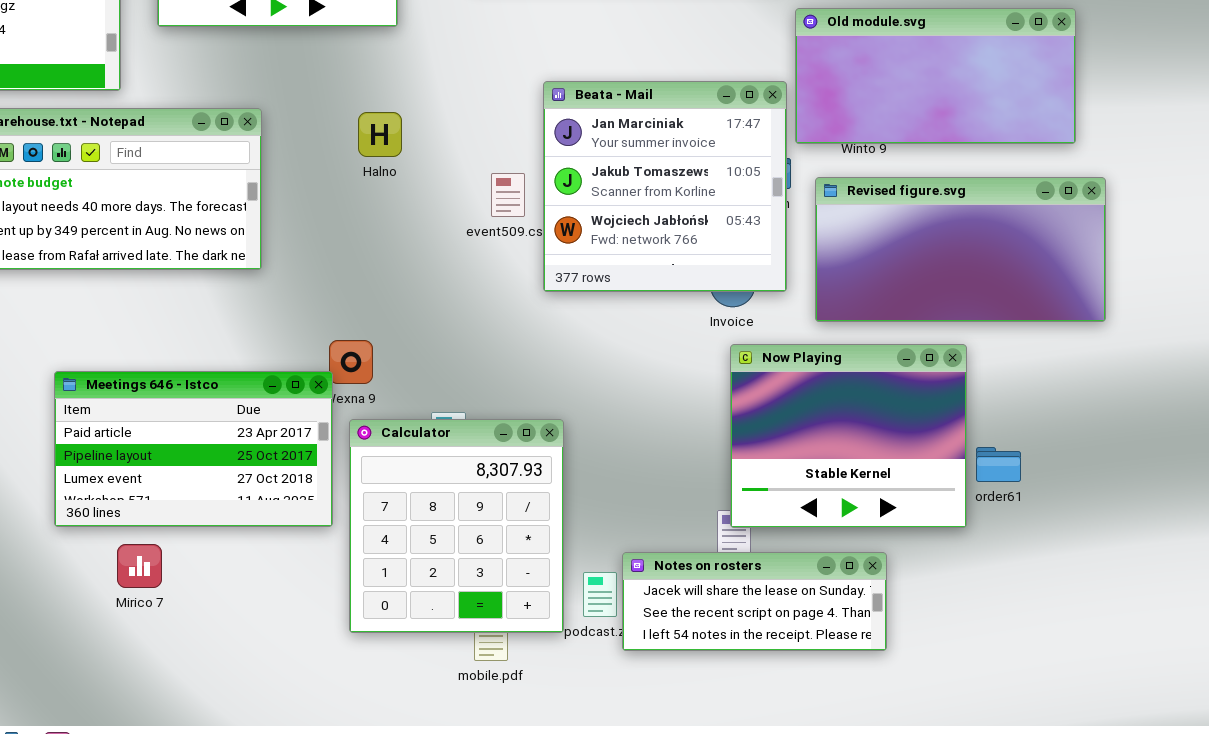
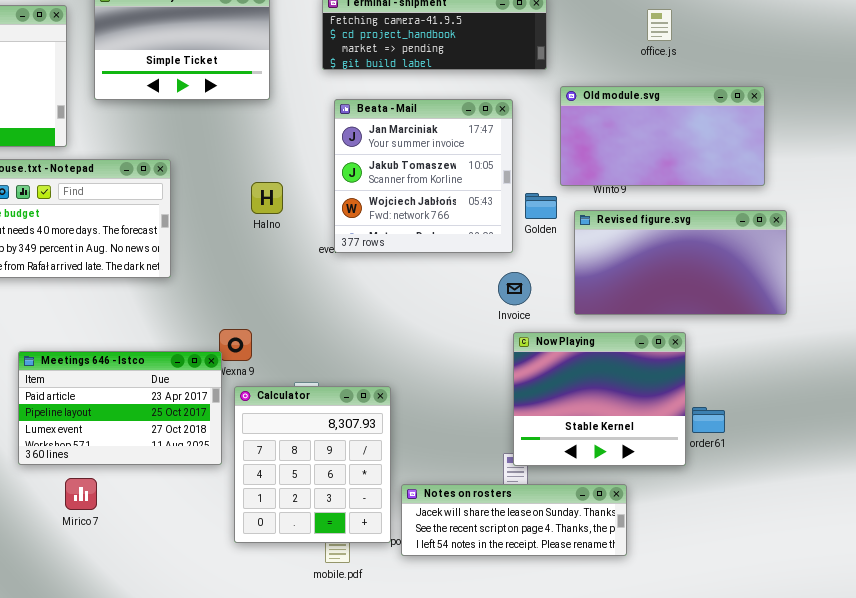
Beata - Mail: [543,81,787,292] -> [334,99,513,253], moved
Halno: [358,112,402,157] -> [251,182,283,214], moved
Notes on rosters: [622,552,887,651] -> [401,484,627,556], resized

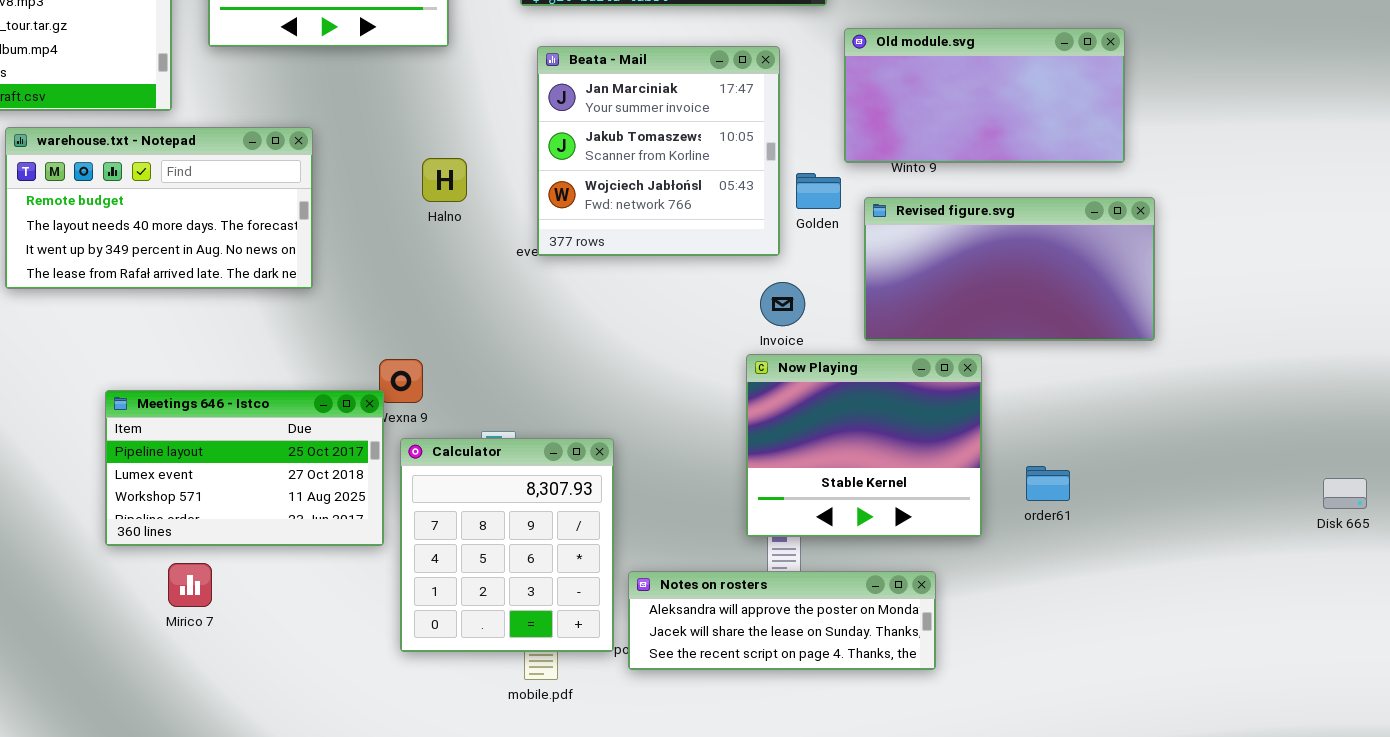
Now Playing: [513,332,686,466] -> [746,354,982,537], moved
Meetings 646 - Istco: [18,351,222,465] -> [105,390,384,546], scrolled down 1 row
Notes on rosters: [401,484,627,556] -> [628,571,936,670], scrolled up 1 row

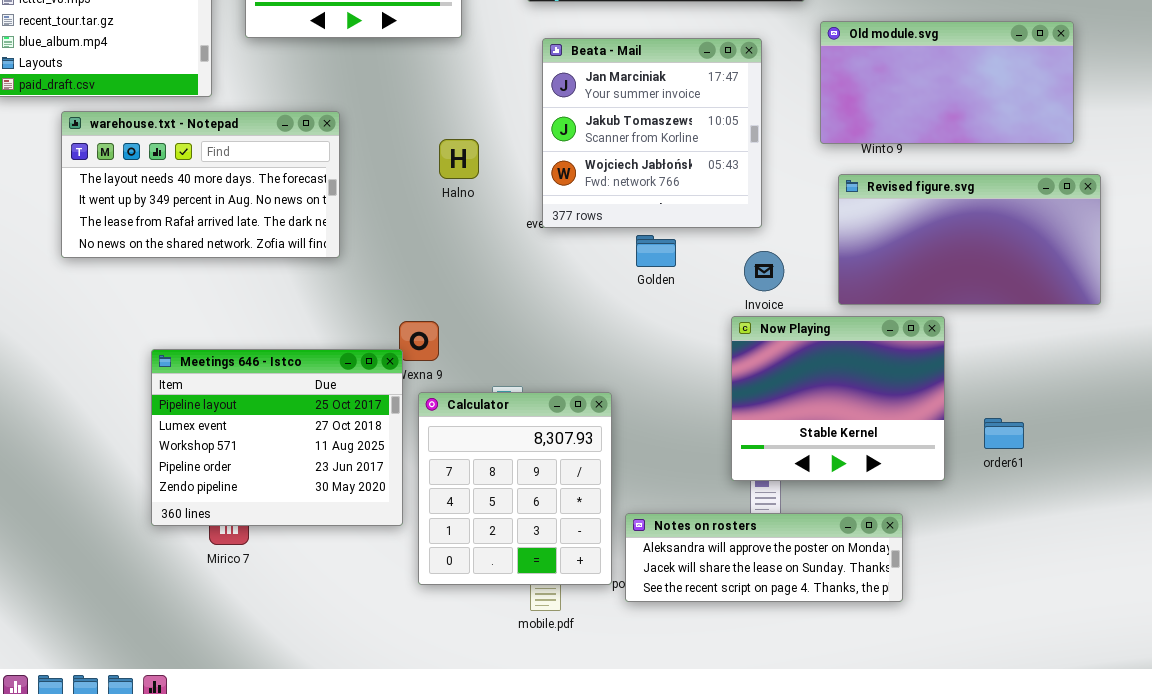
warehouse.txt - Notepad: [5,127,313,289] -> [61,111,340,258], scrolled down 1 row
Golden: [796,173,841,209] -> [636,235,676,267], moved
Meetings 646 - Istco: [105,390,384,546] -> [151,349,403,526], resized

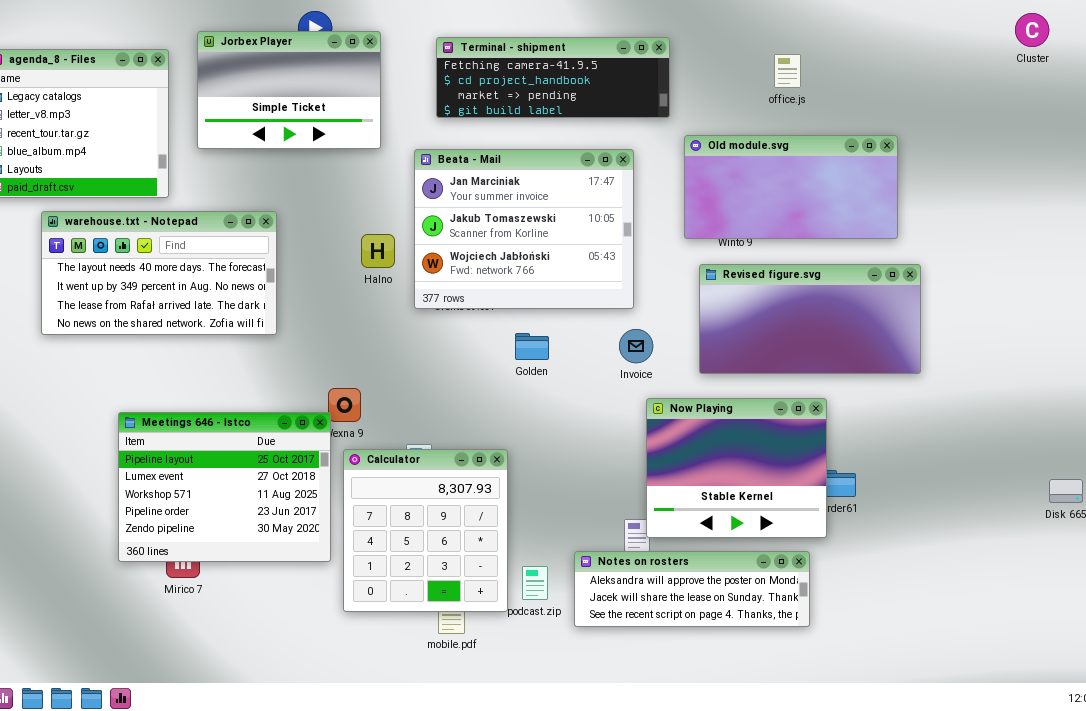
Beata - Mail: [542,38,762,228] -> [414,149,634,309], resized
Golden: [636,235,676,267] -> [515,333,549,360], moved
Now Playing: [731,316,945,481] -> [646,398,827,538], moved
Notes on rosters: [625,513,903,602] -> [574,551,810,627], moved

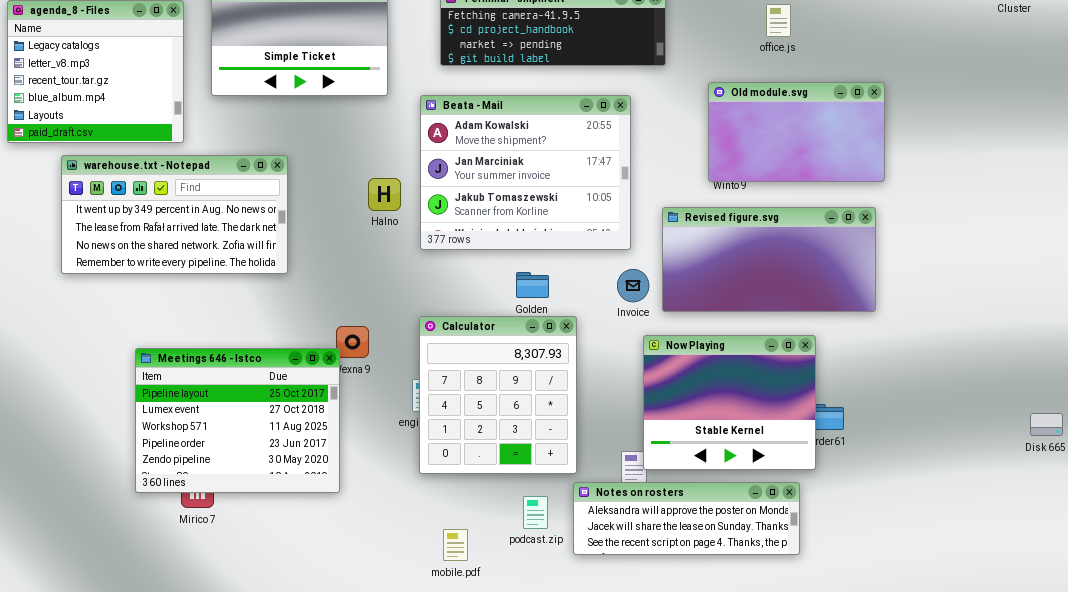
Old module.svg: [684,135,898,239] -> [708,82,885,182], resized
Beata - Mail: [414,149,634,309] -> [420,95,631,250], scrolled up 1 row
warehouse.txt - Notepad: [41,211,277,335] -> [61,155,288,274], scrolled down 1 row
Revised figure.svg: [699,264,921,374] -> [662,207,876,312], moved
Calculator: [343,449,508,612] -> [419,316,577,474], moved

